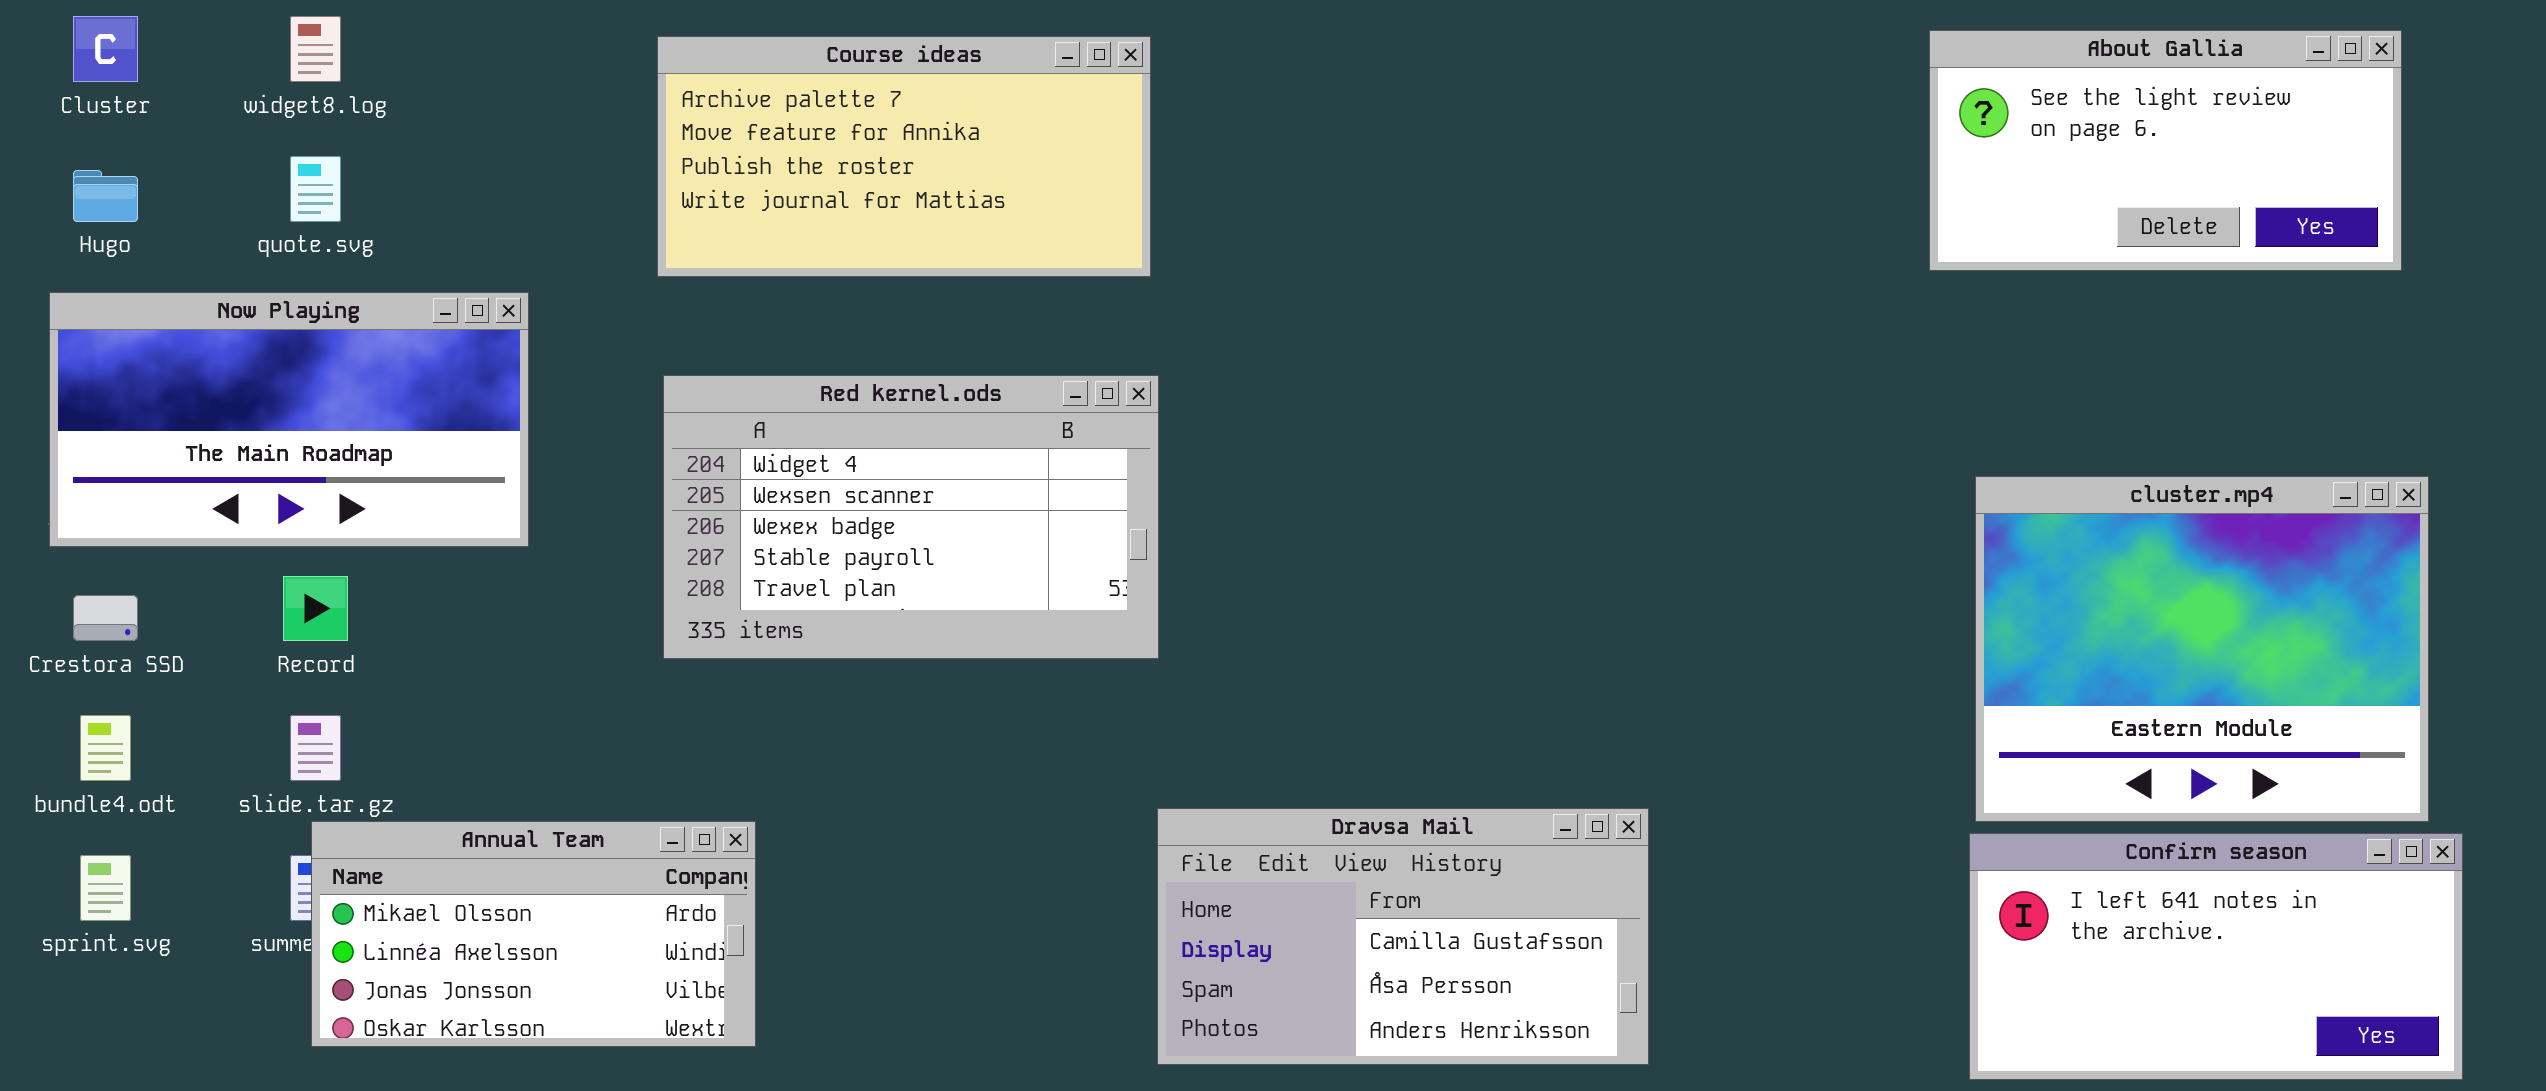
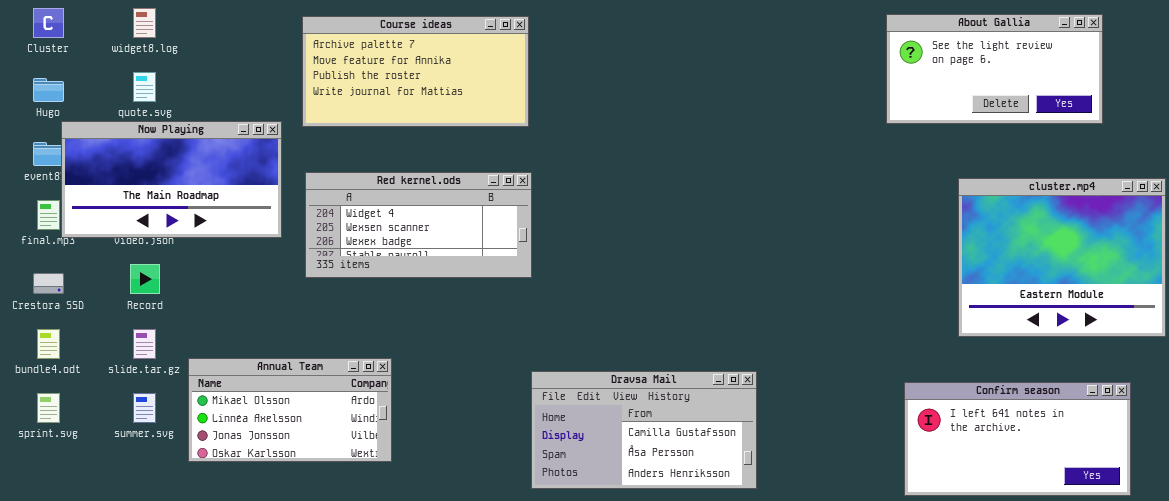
Now Playing: [49,292,529,547] -> [61,121,282,238], moved
Red kernel.ods: [663,375,1159,659] -> [305,172,532,278], resized
cluster.mp4: [1975,476,2429,822] -> [958,178,1166,337], moved
Annual Team: [311,821,756,1047] -> [188,358,392,462], moved

